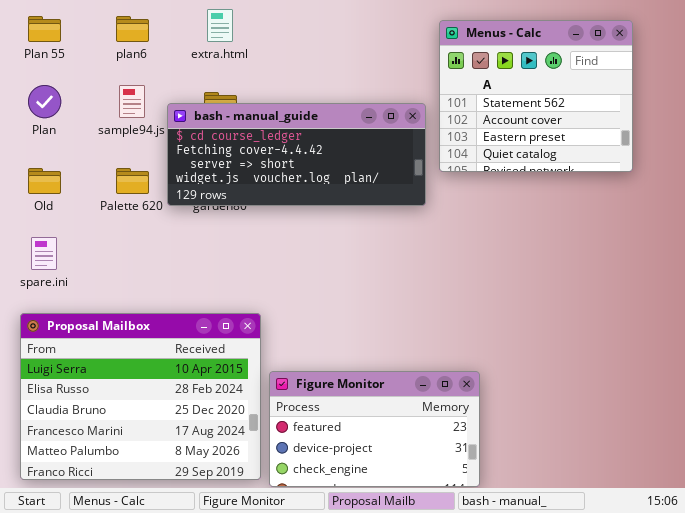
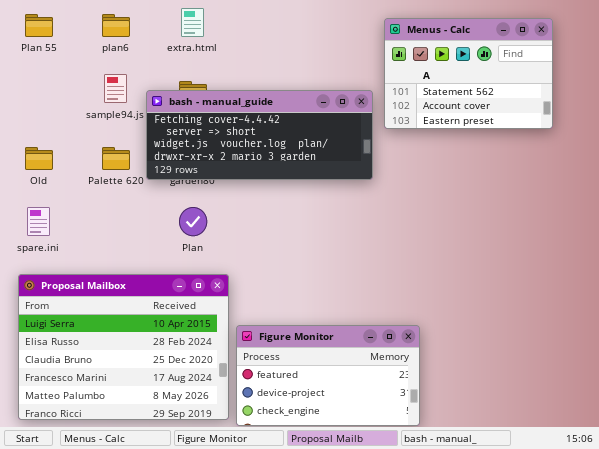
Menus - Calc: [439,20,633,172] -> [384,18,553,129], resized
Plan: [28,85,61,118] -> [179,207,207,236], moved
bash - manual_guide: [167,103,426,206] -> [146,90,373,180], scrolled down 1 row

